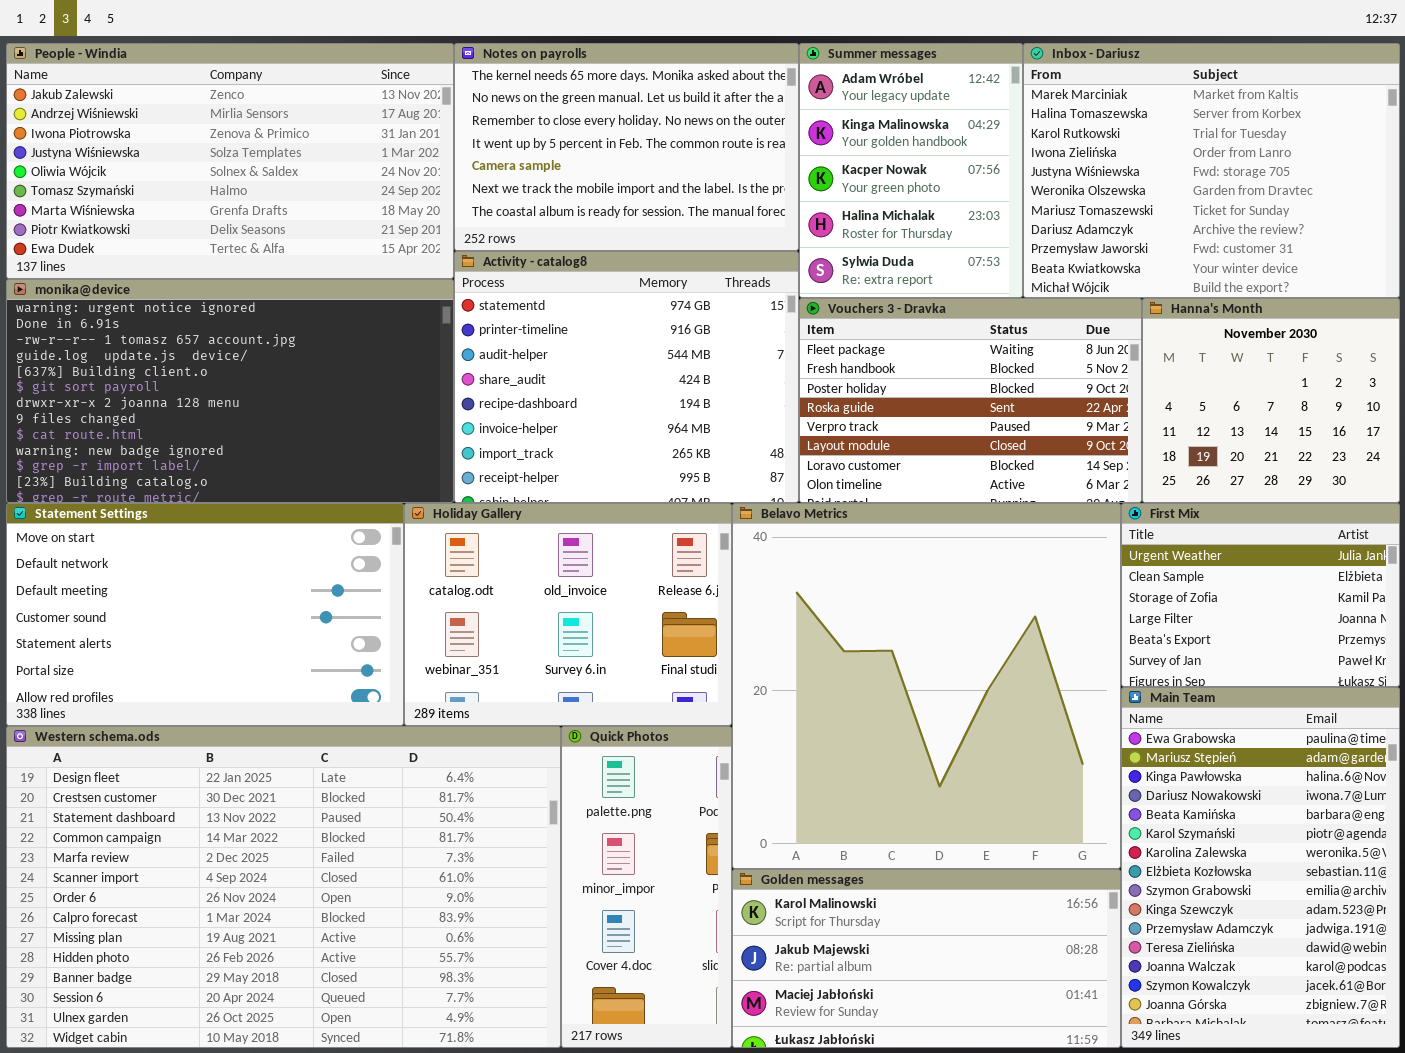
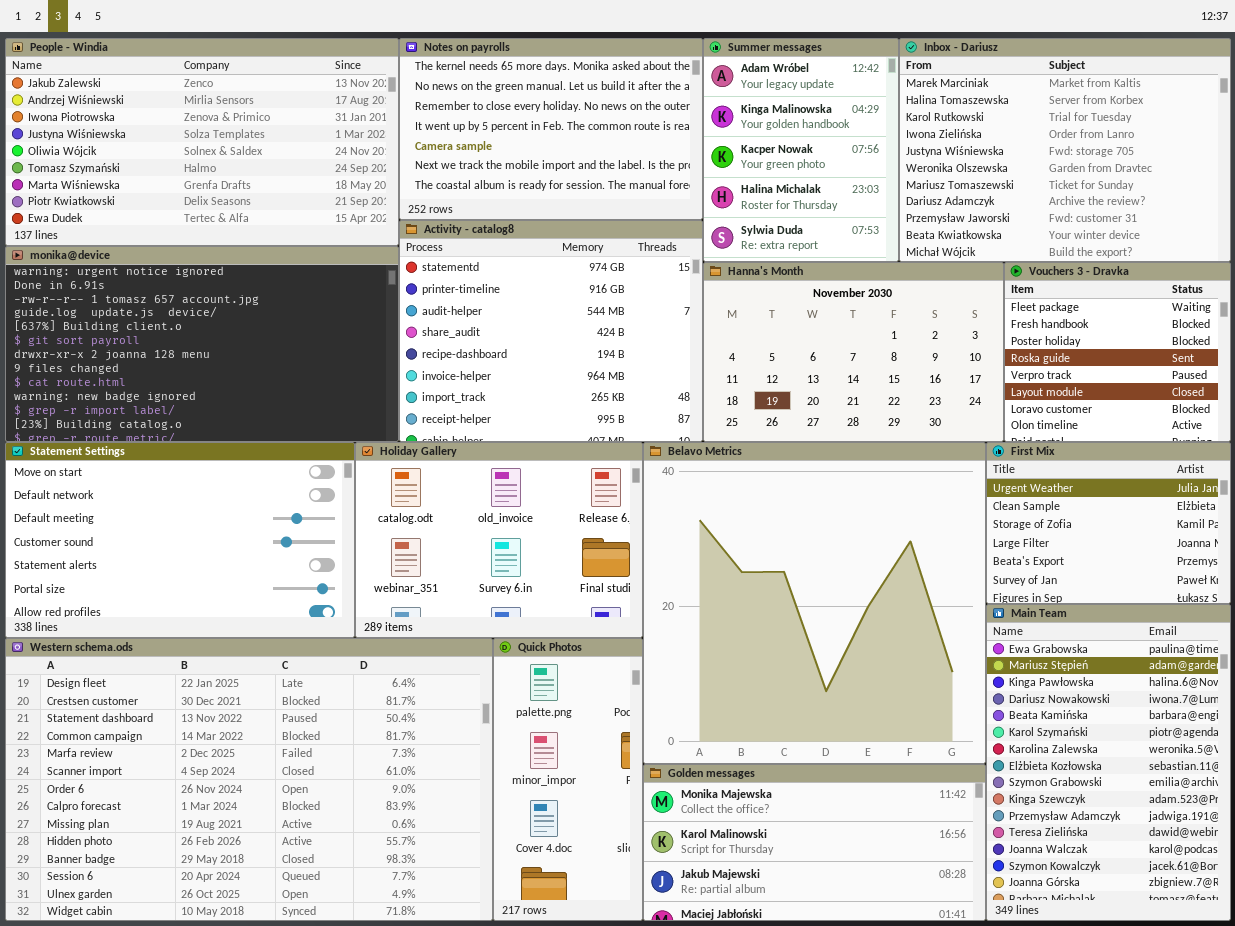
Vouchers 3 - Dravka: [799,298,1142,503] -> [1004,262,1231,442], moved, resized
Hanna's Month: [1142,298,1400,503] -> [703,262,1004,442], moved, resized
Golden messages: [732,869,1121,1048] -> [643,764,986,921], scrolled up 1 row

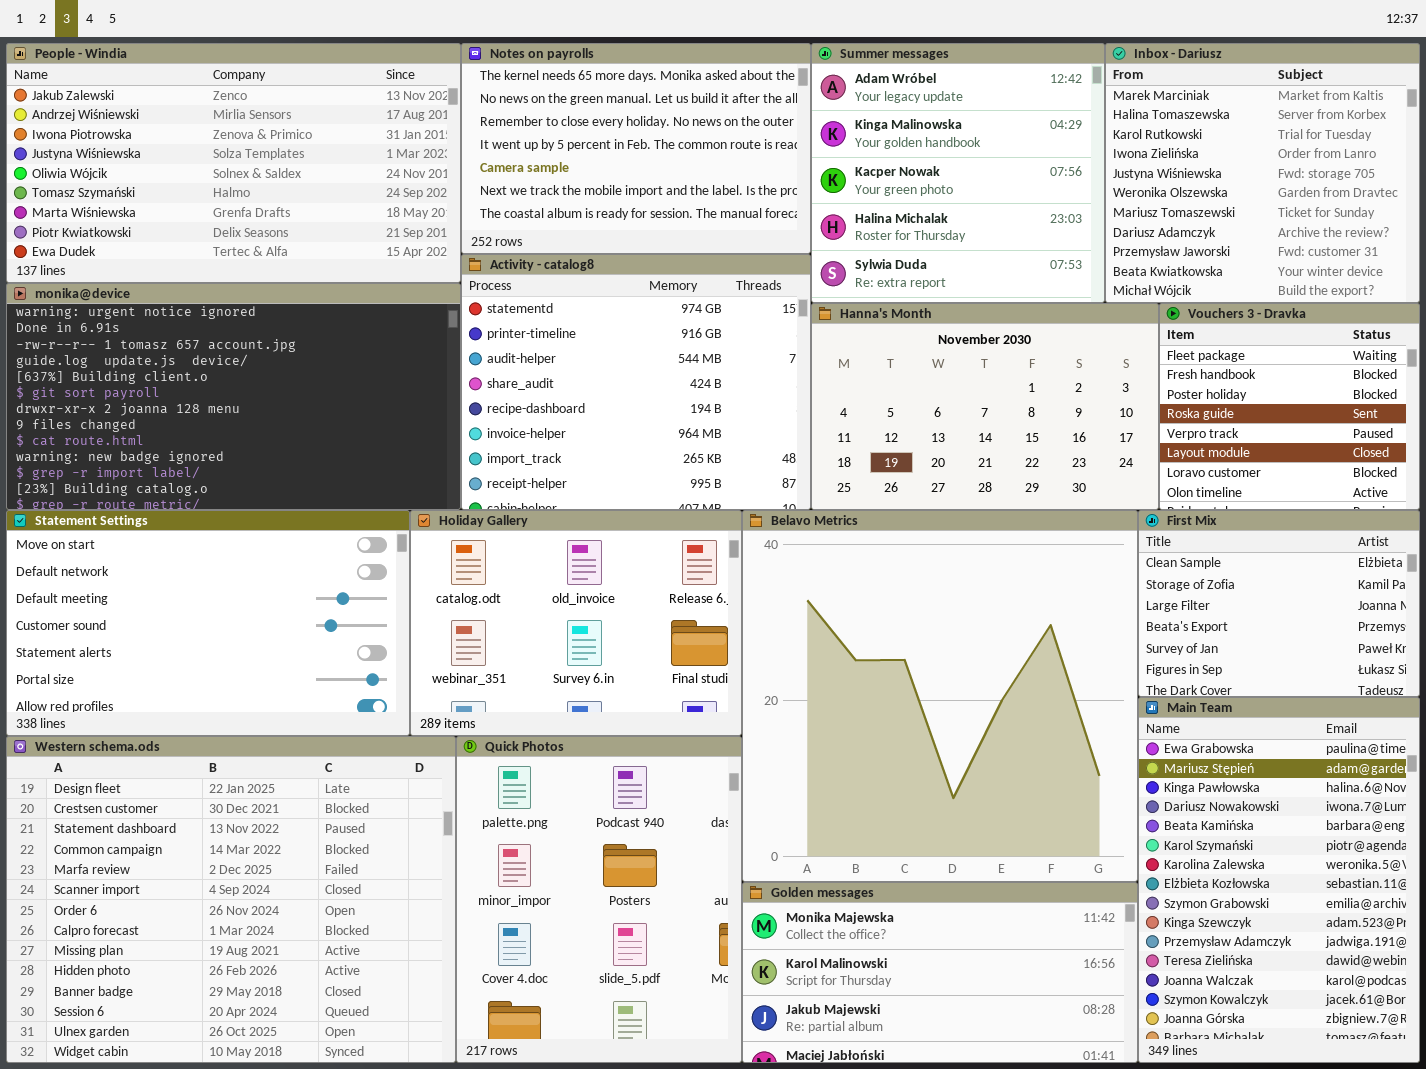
Summer messages: [703,38,899,262] -> [811,43,1105,303], resized
Inbox - Dariusz: [899,38,1231,262] -> [1105,43,1420,303], resized
First Mix: [986,442,1231,604] -> [1138,510,1420,697], scrolled down 1 row
Western schema.ods: [5,638,493,921] -> [6,736,456,1063], resized
Quick Photos: [493,638,643,921] -> [456,736,742,1063], resized

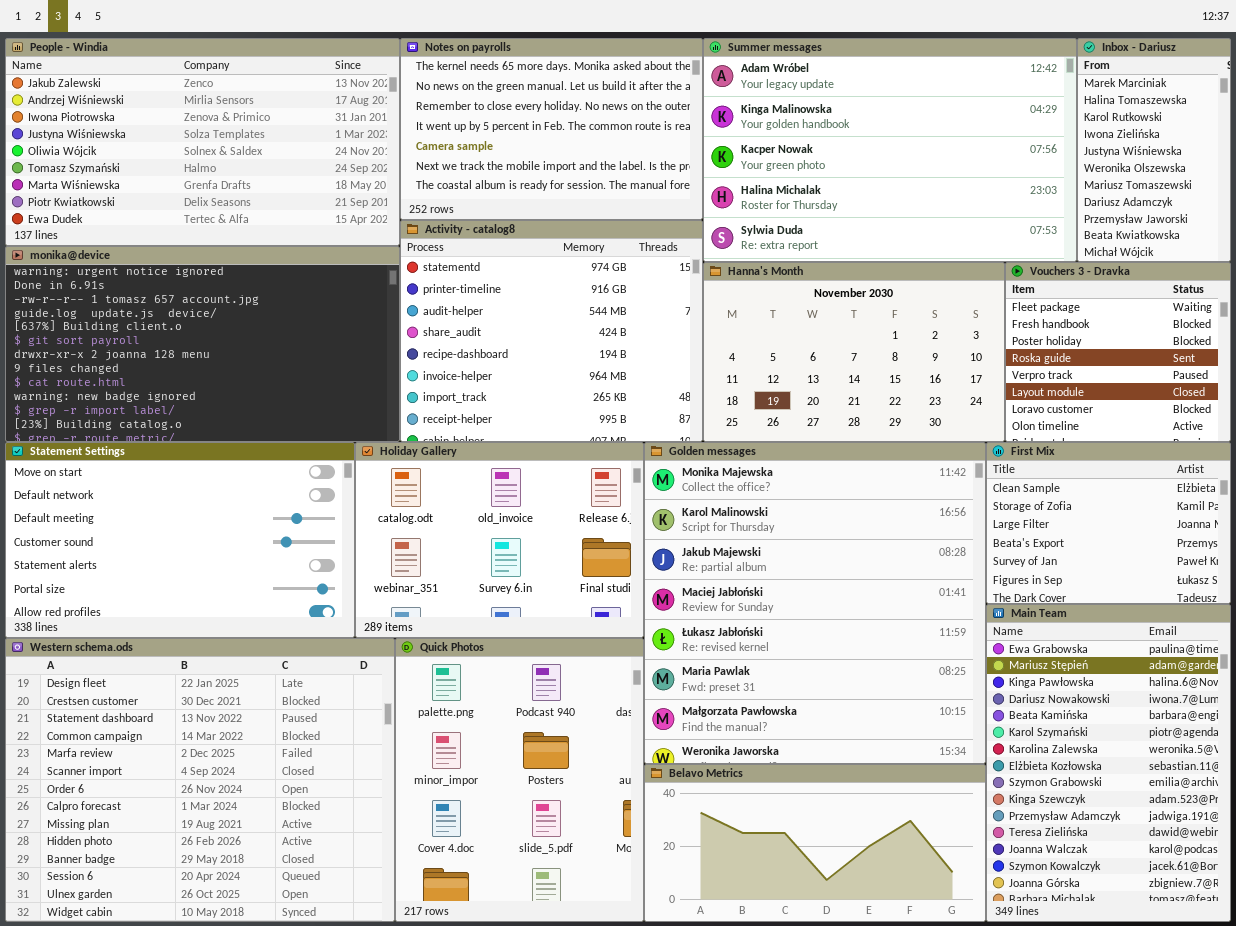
Summer messages: [811,43,1105,303] -> [703,38,1077,262], resized
Inbox - Dariusz: [1105,43,1420,303] -> [1077,38,1231,262], resized
Belavo Metrics: [742,510,1138,882] -> [644,764,986,922], moved, resized
Golden messages: [742,882,1138,1063] -> [644,442,986,764], moved, resized

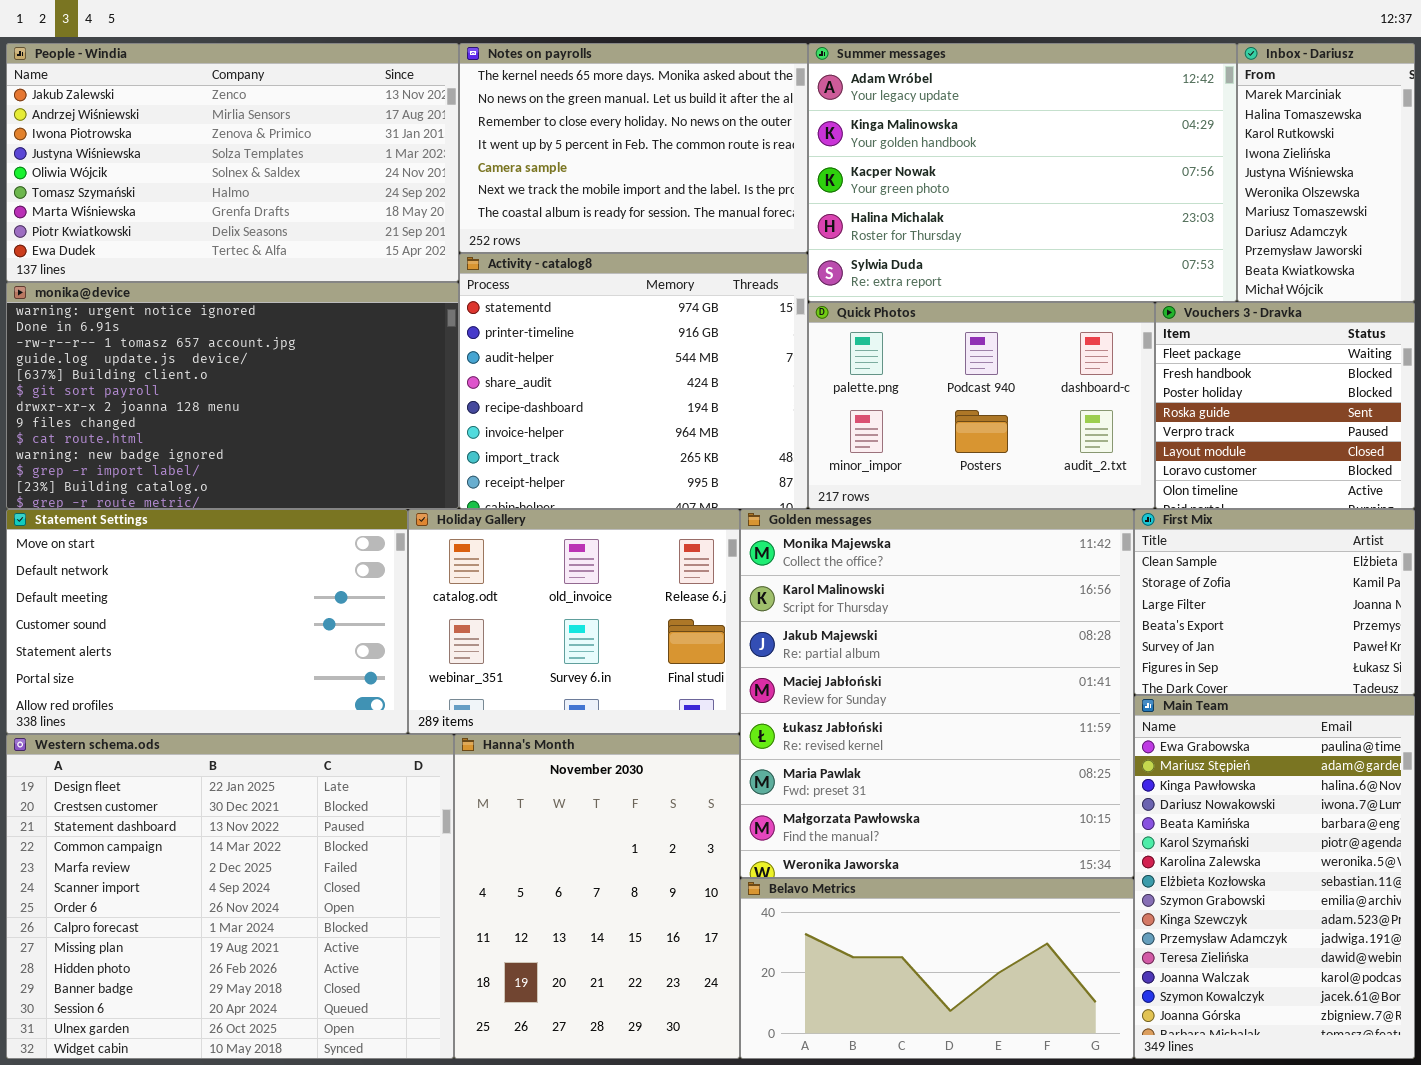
Hanna's Month: [703,262,1005,442] -> [454,734,740,1059], moved, resized
Quick Photos: [395,638,644,922] -> [808,302,1155,509], moved, resized

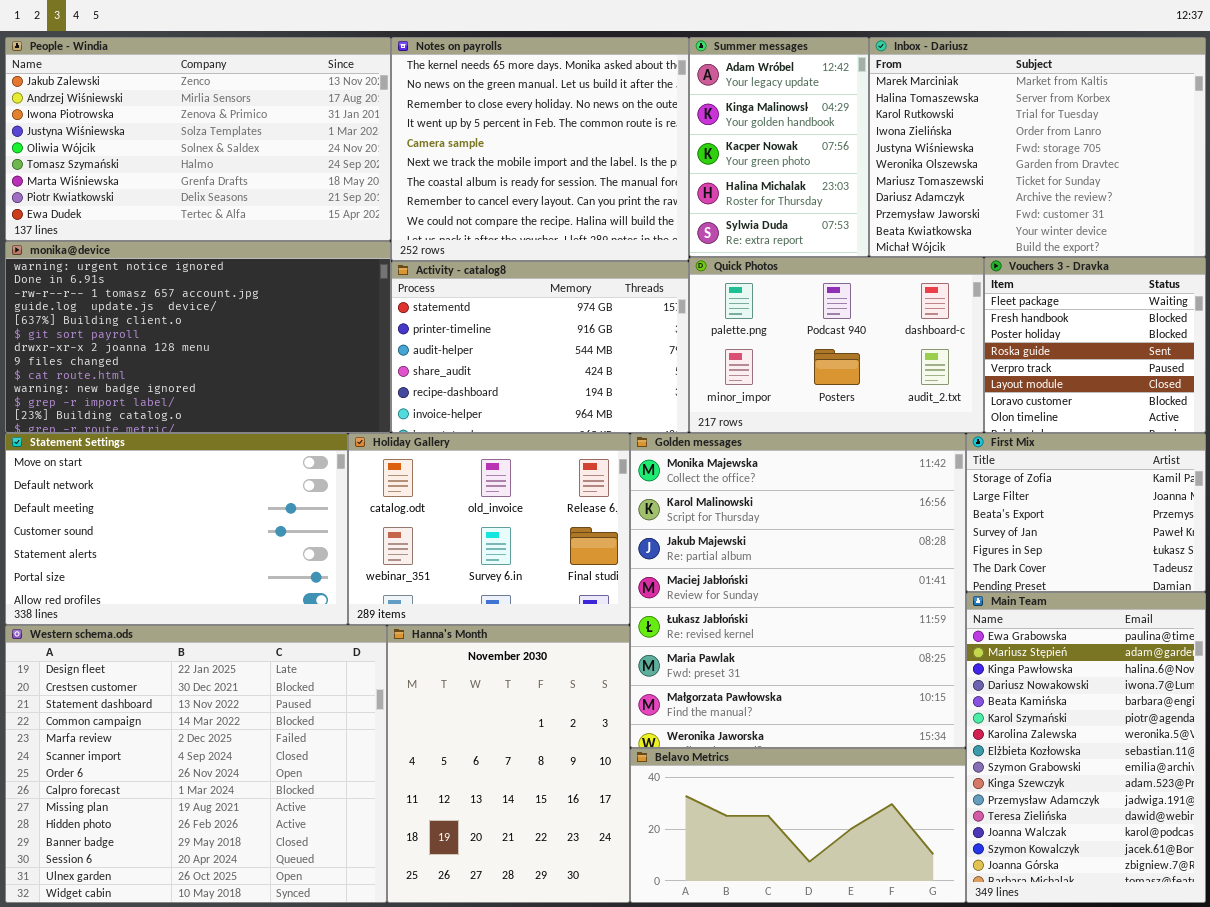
Notes on payrolls: [459,43,808,253] -> [391,37,689,261], resized
Summer messages: [808,43,1237,302] -> [689,37,869,257], resized
Inbox - Dariusz: [1237,43,1415,302] -> [869,37,1206,257], resized
Activity - catalog8: [459,253,808,509] -> [391,261,689,433], resized
First Mix: [1134,509,1415,695] -> [966,433,1206,592], scrolled down 1 row

